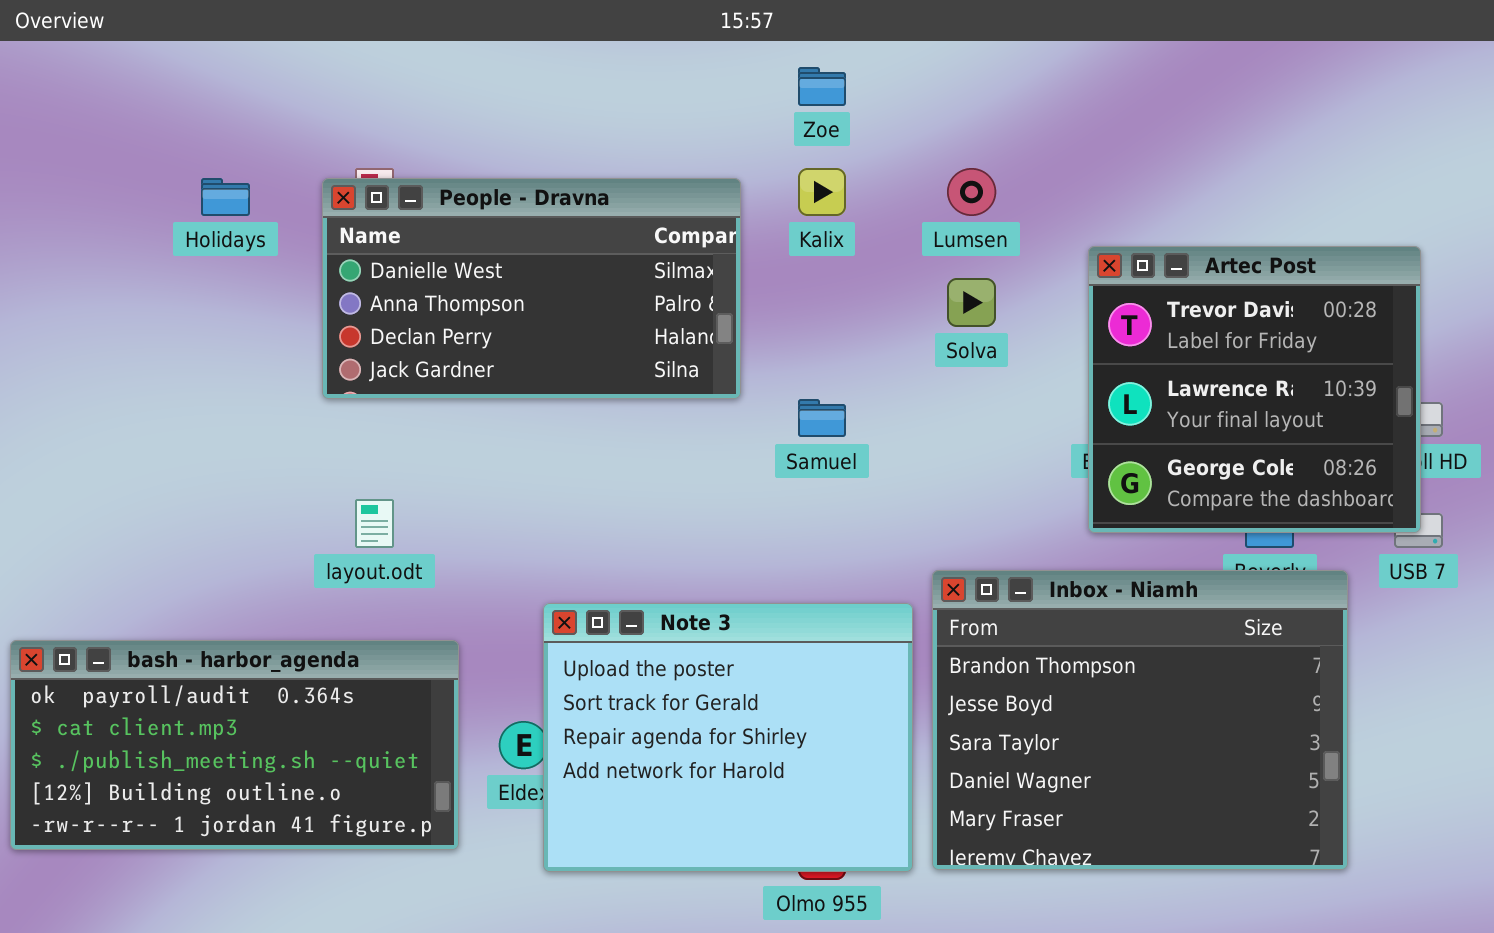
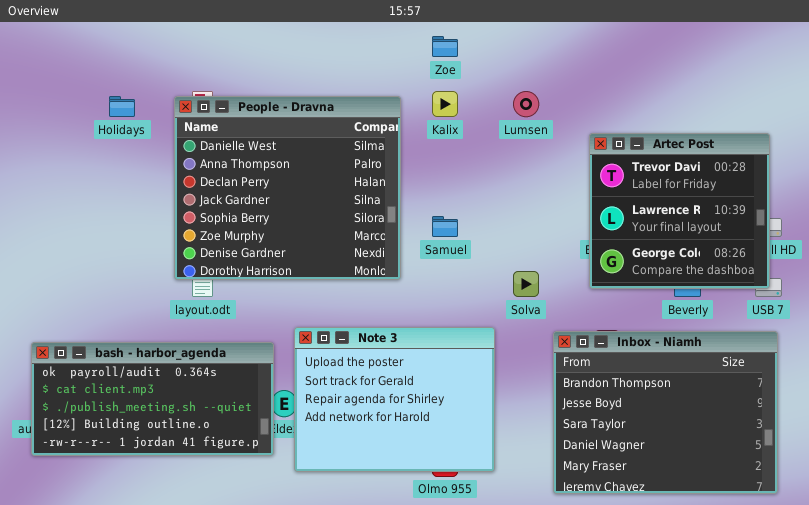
People - Dravna: [322,178,741,399] -> [174,96,401,280], resized
Solva: [947,278,996,327] -> [513,271,539,297], moved
Inbox - Niamh: [932,570,1348,870] -> [553,331,778,494], moved
bash - harbor_agenda: [10,640,459,850] -> [31,342,274,456], moved

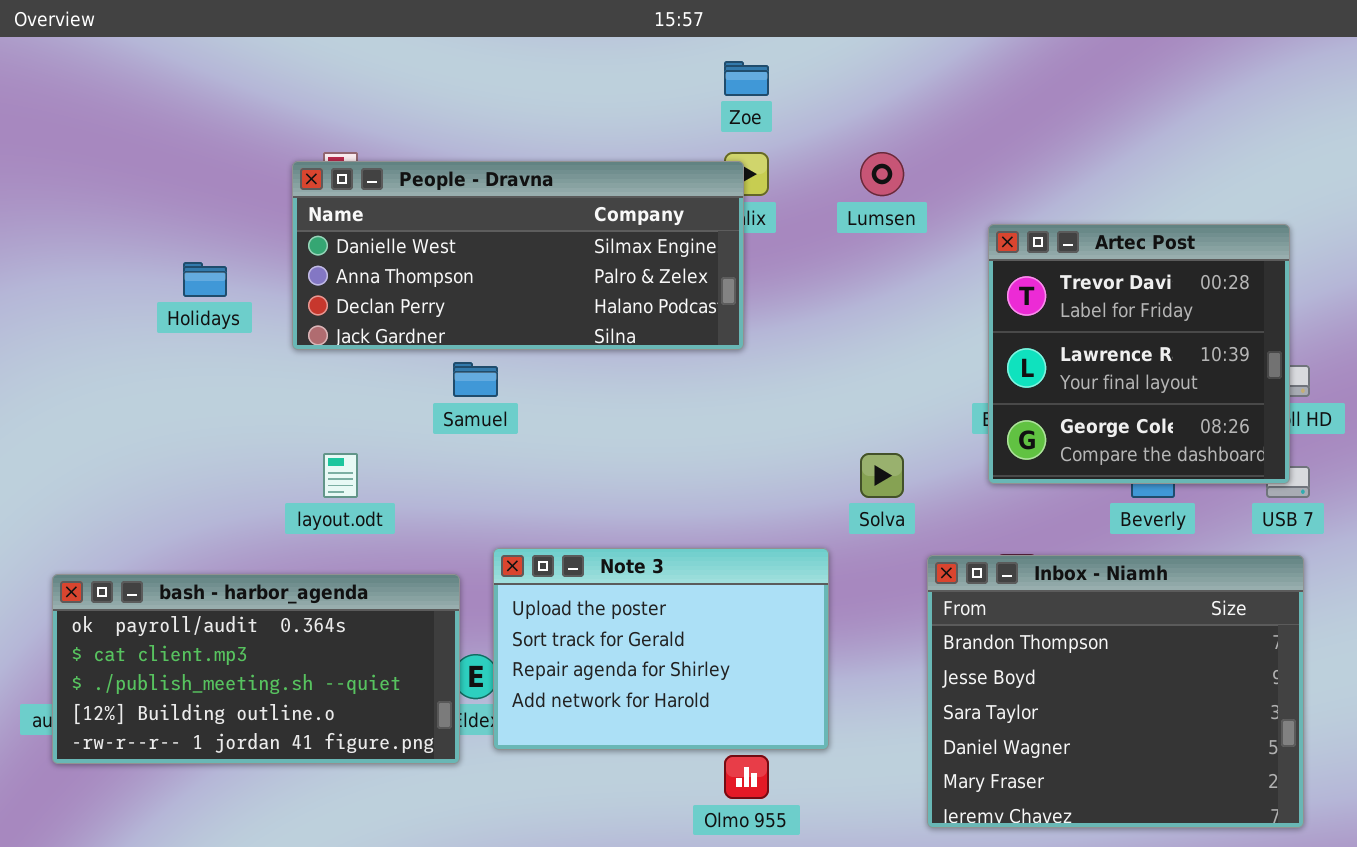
Holidays: [109,96,135,117] -> [183,262,227,297], moved
People - Dravna: [174,96,401,280] -> [292,161,744,350], resized
Samuel: [432,216,458,237] -> [453,362,498,397], moved
Note 3: [294,327,495,472] -> [493,548,829,750], resized

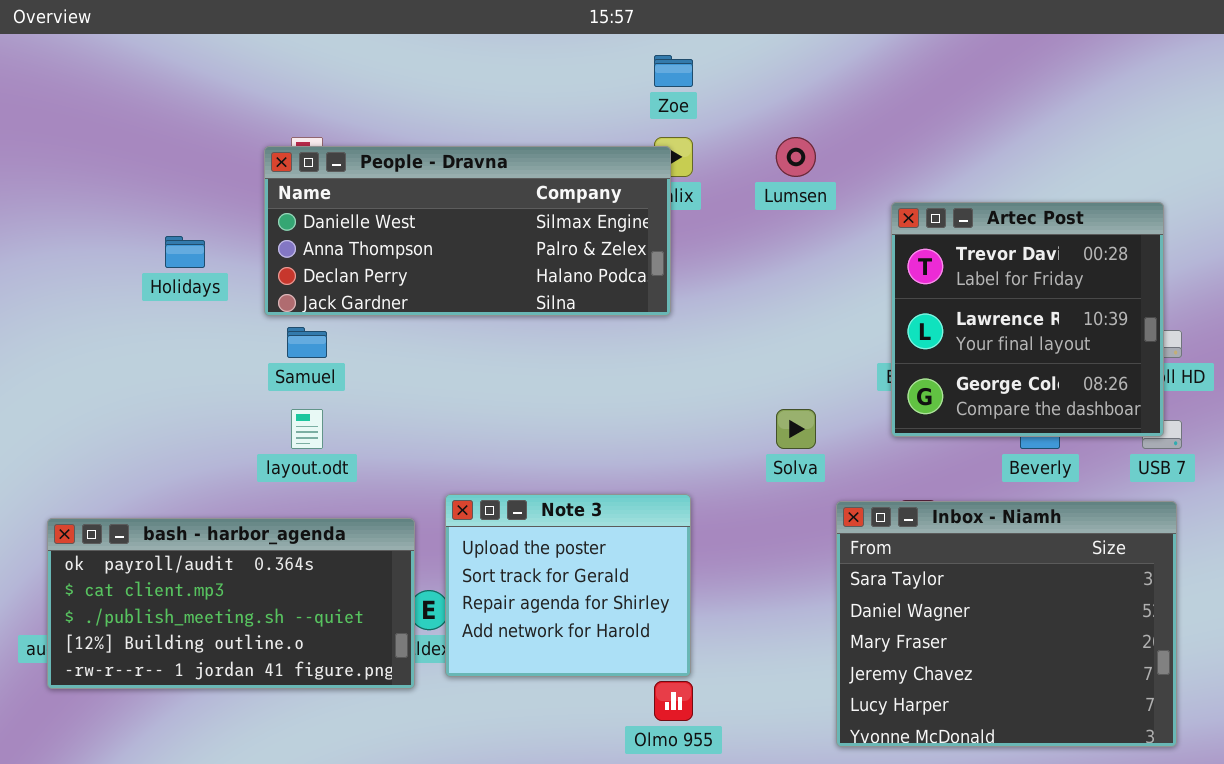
Samuel: [453,362,498,397] -> [287,327,327,358], moved
Note 3: [493,548,829,750] -> [445,494,691,677], resized
Inbox - Niamh: [927,555,1304,828] -> [836,501,1177,747], scrolled down 2 rows

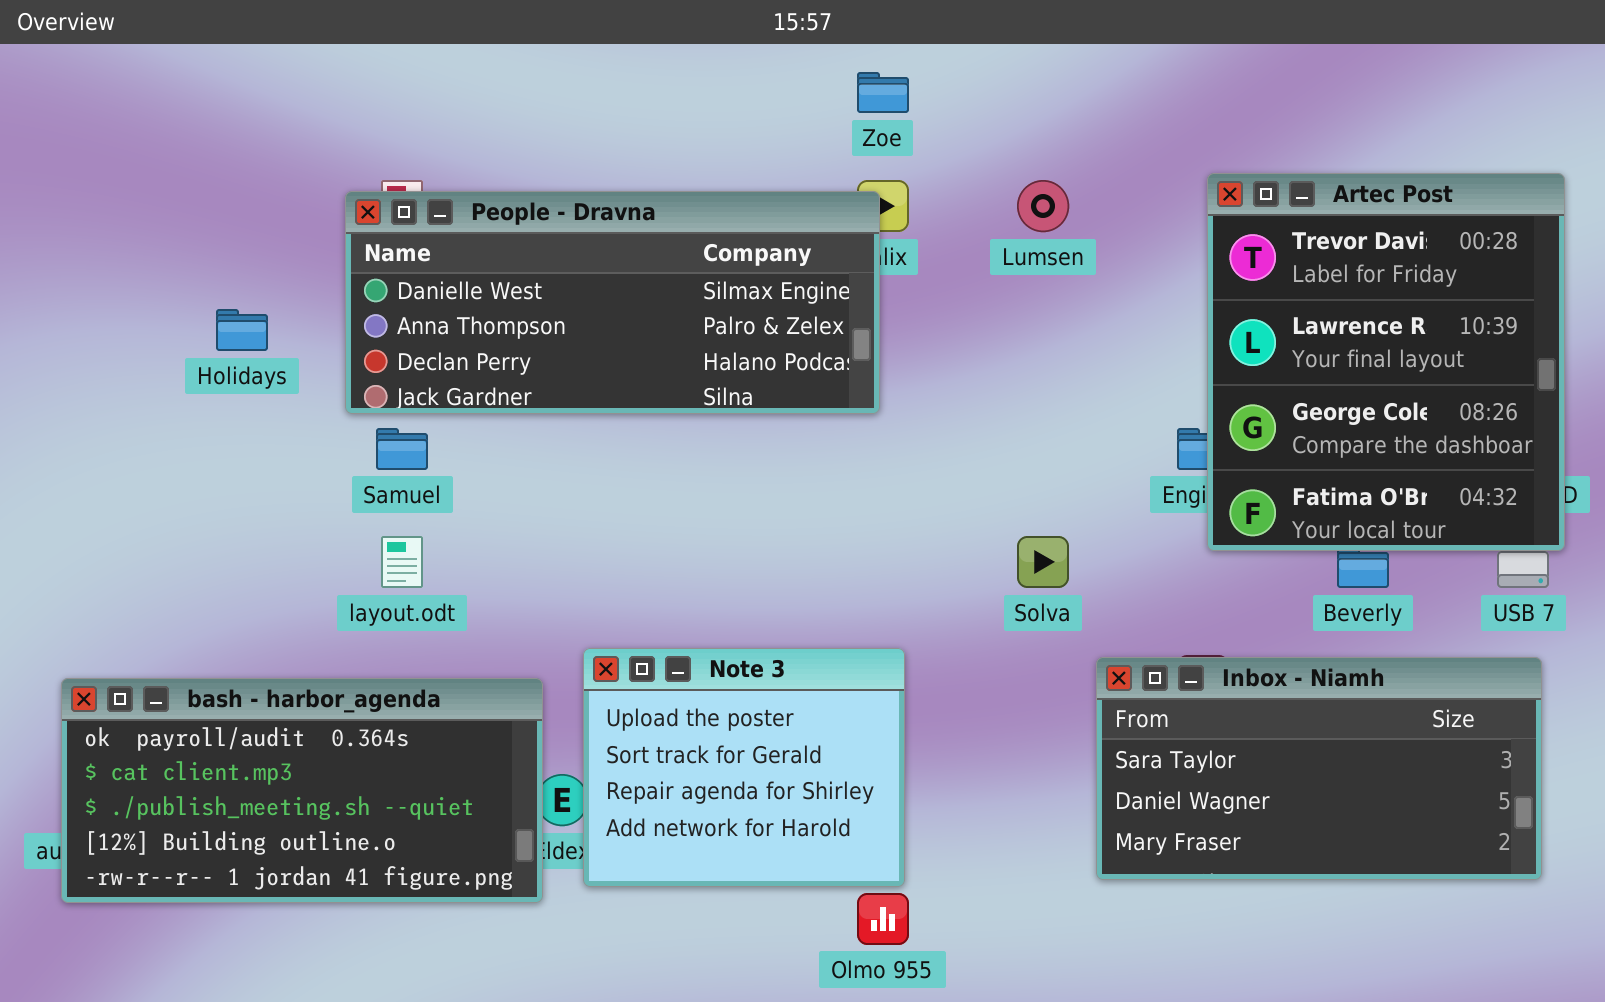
Artec Post: [891,202,1164,437] -> [1207,173,1565,551], moved, resized
Inbox - Niamh: [836,501,1177,747] -> [1096,657,1542,880], resized

